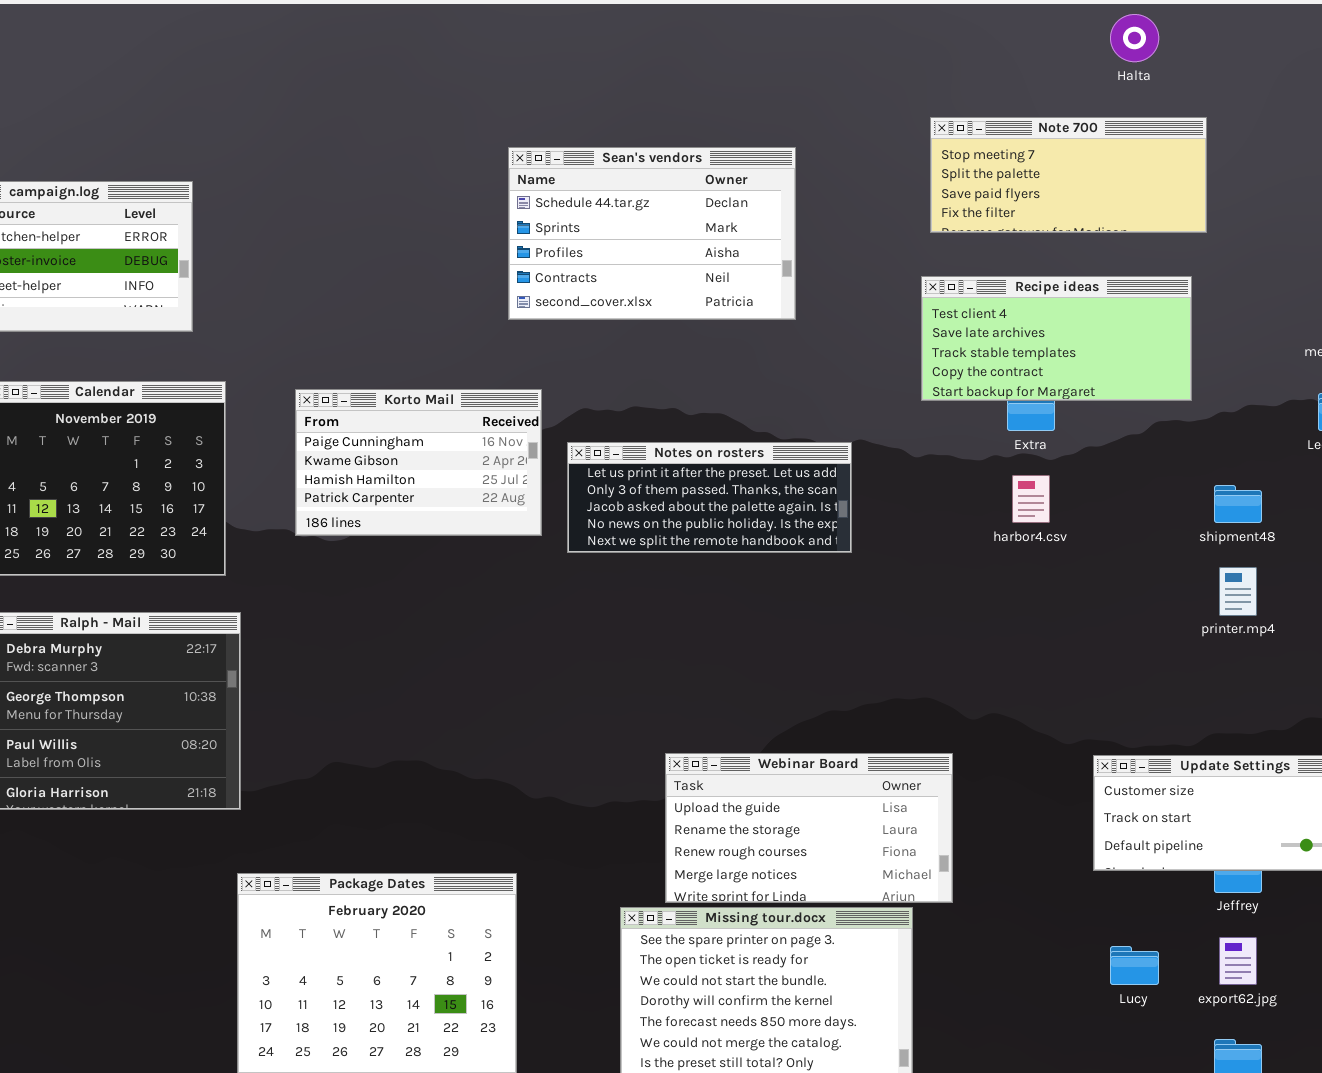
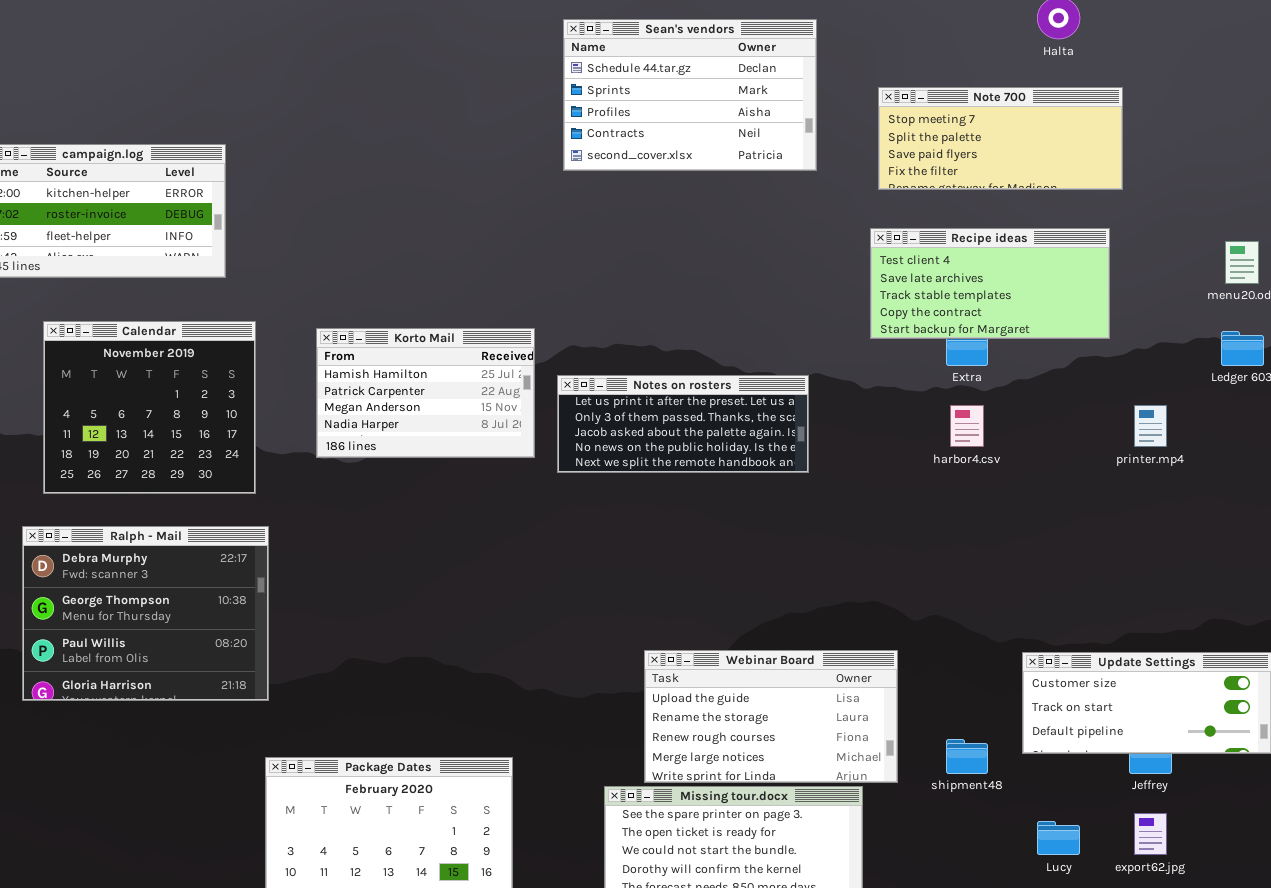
Sean's vendors: [508,147,796,320] -> [563,19,817,171], moved
Korto Mail: [295,389,542,536] -> [316,328,535,458], scrolled down 2 rows
shipment48: [1214,485,1262,523] -> [946,739,988,774], moved
printer.mp4: [1219,567,1257,616] -> [1134,405,1167,447], moved

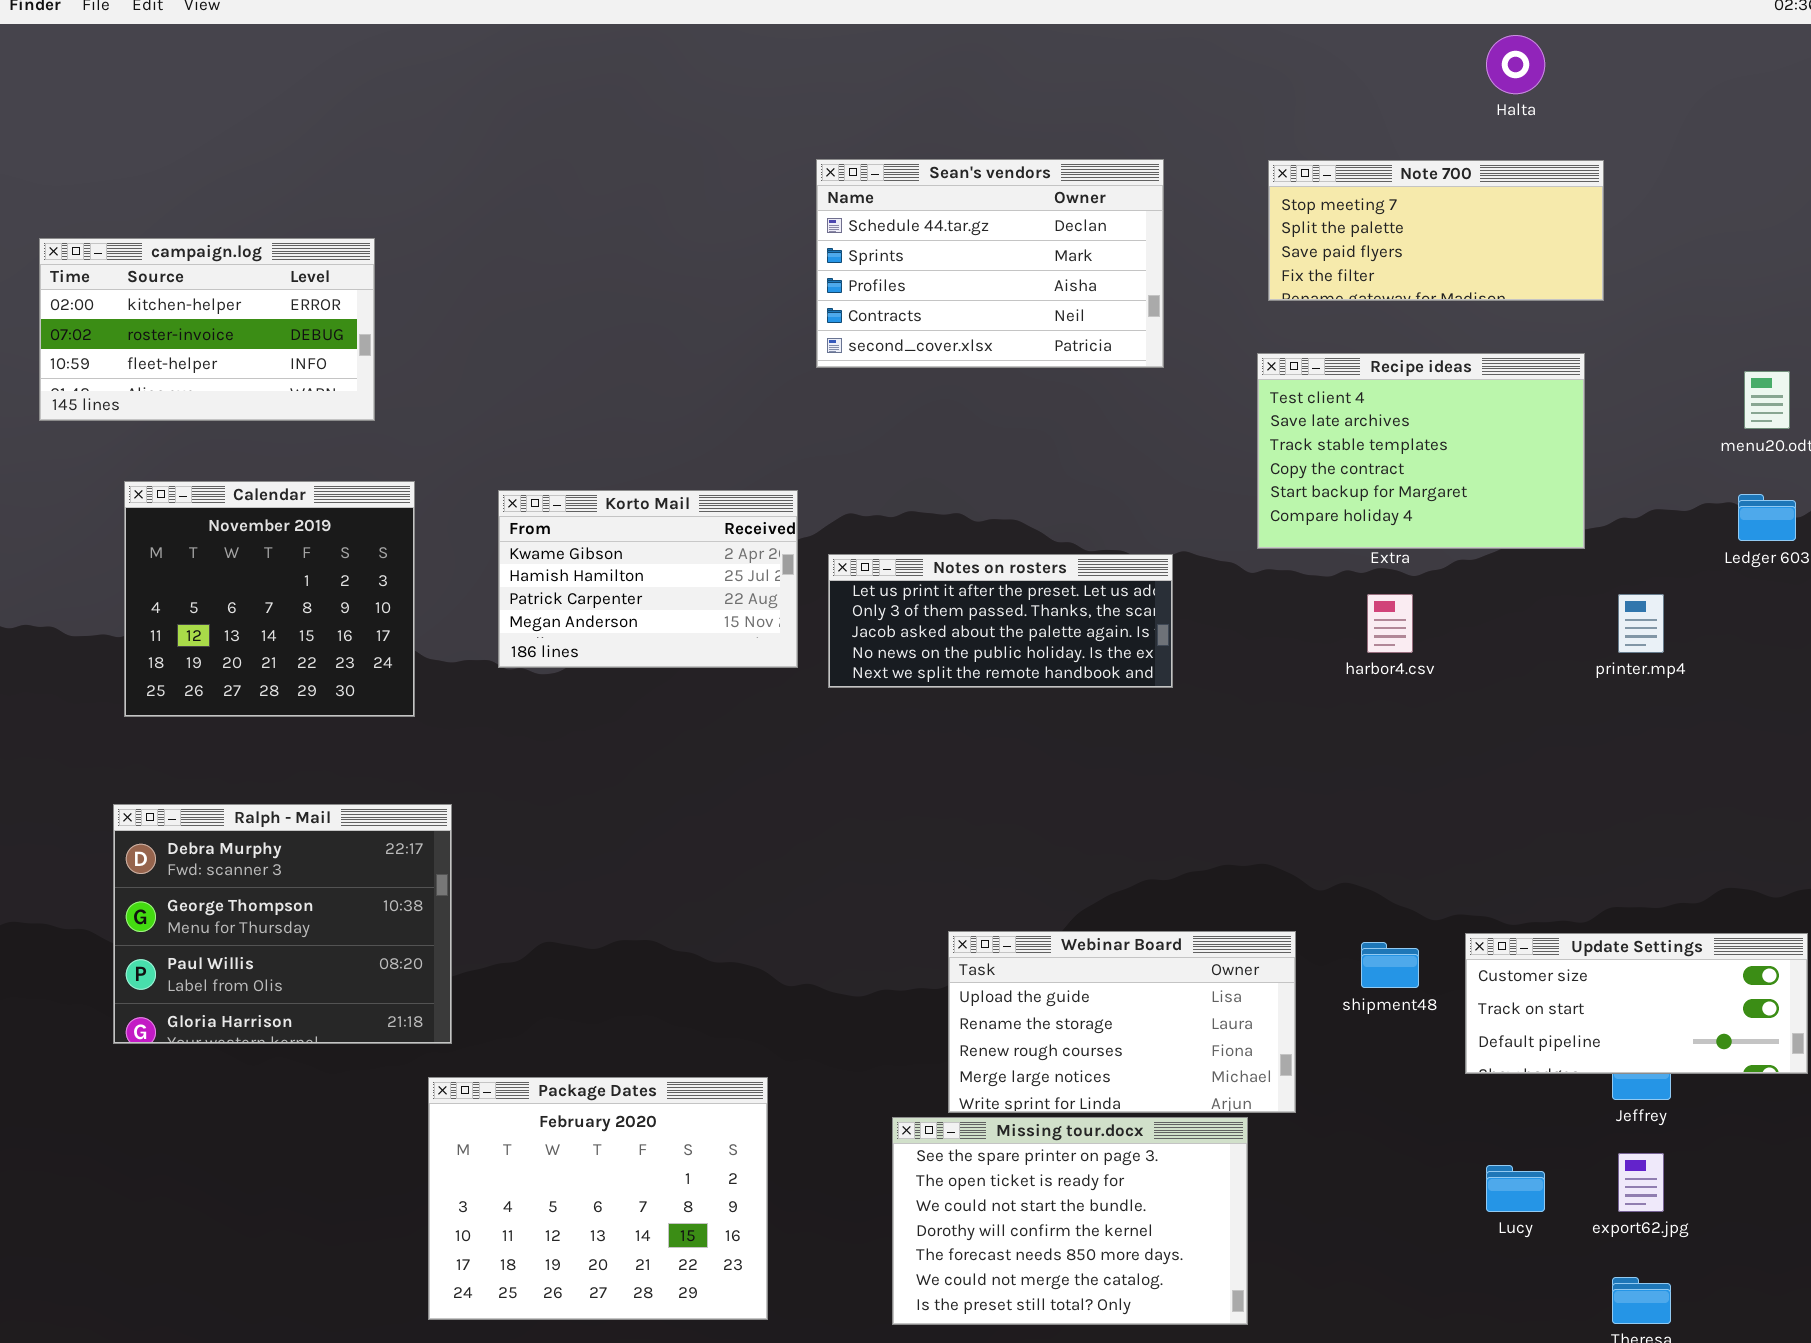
Sean's vendors: [563,19,817,171] -> [816,159,1164,368], moved
Recipe ideas: [870,228,1110,339] -> [1257,353,1585,549], resized
Korto Mail: [316,328,535,458] -> [498,490,798,668], scrolled up 1 row
Ralph - Mail: [22,526,269,701] -> [113,804,452,1044], moved
shipment48: [946,739,988,774] -> [1361,942,1419,988], moved

